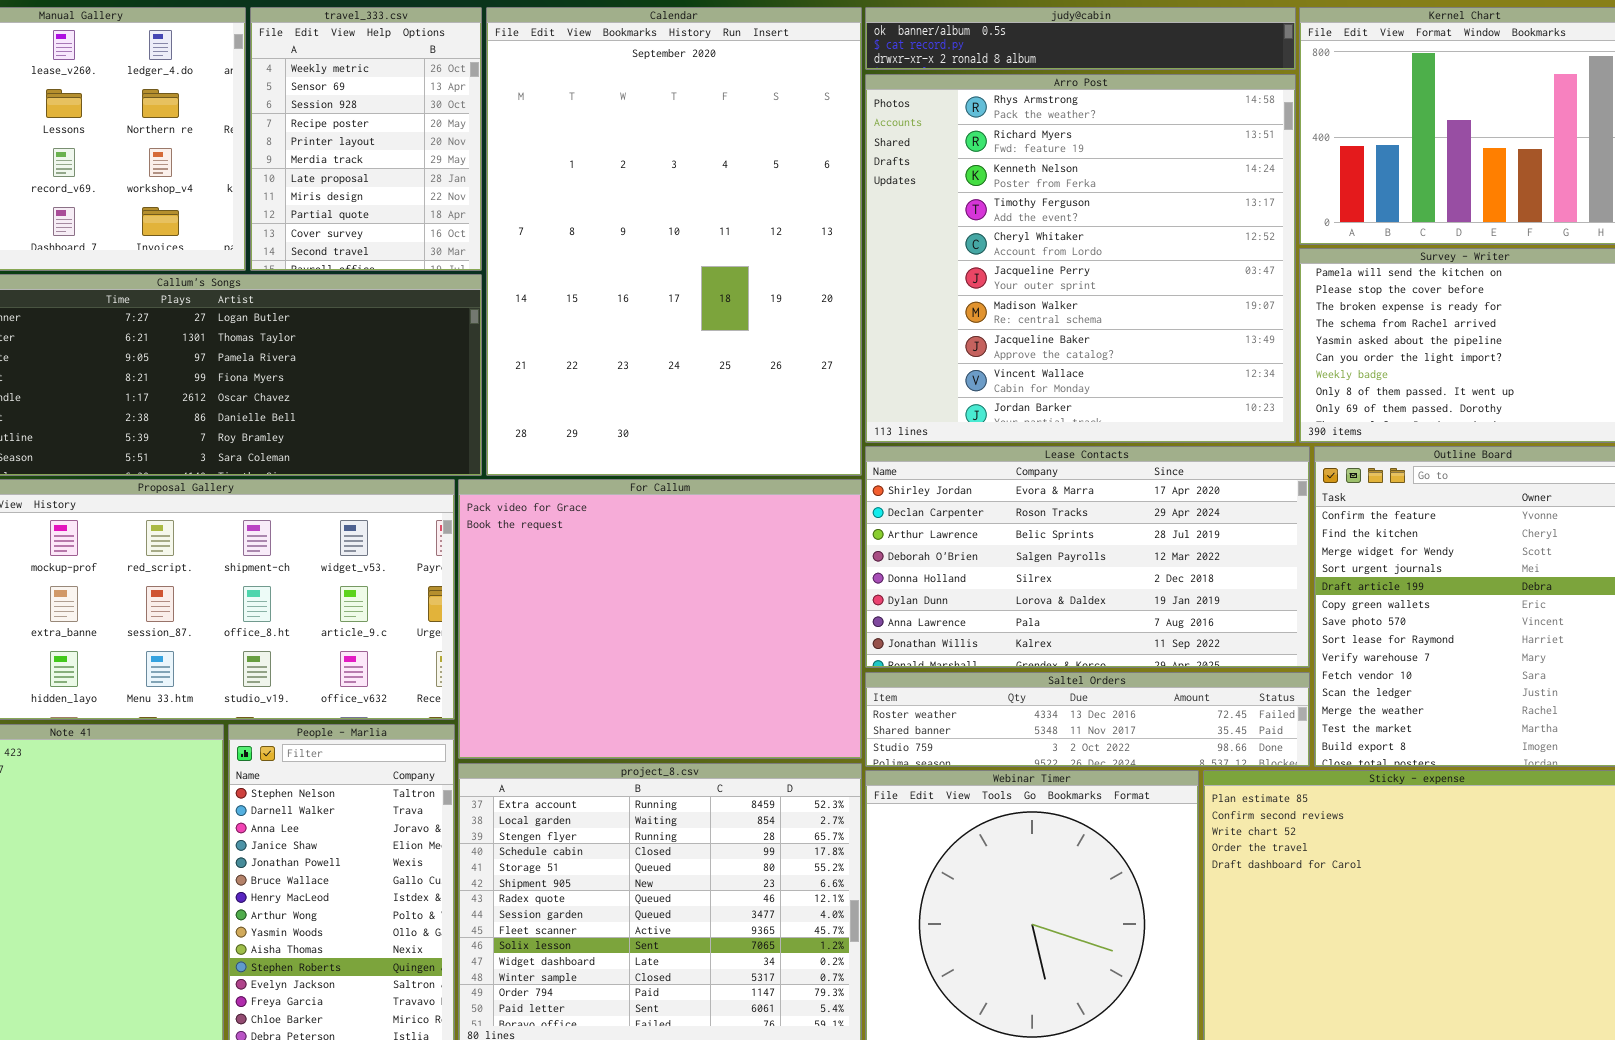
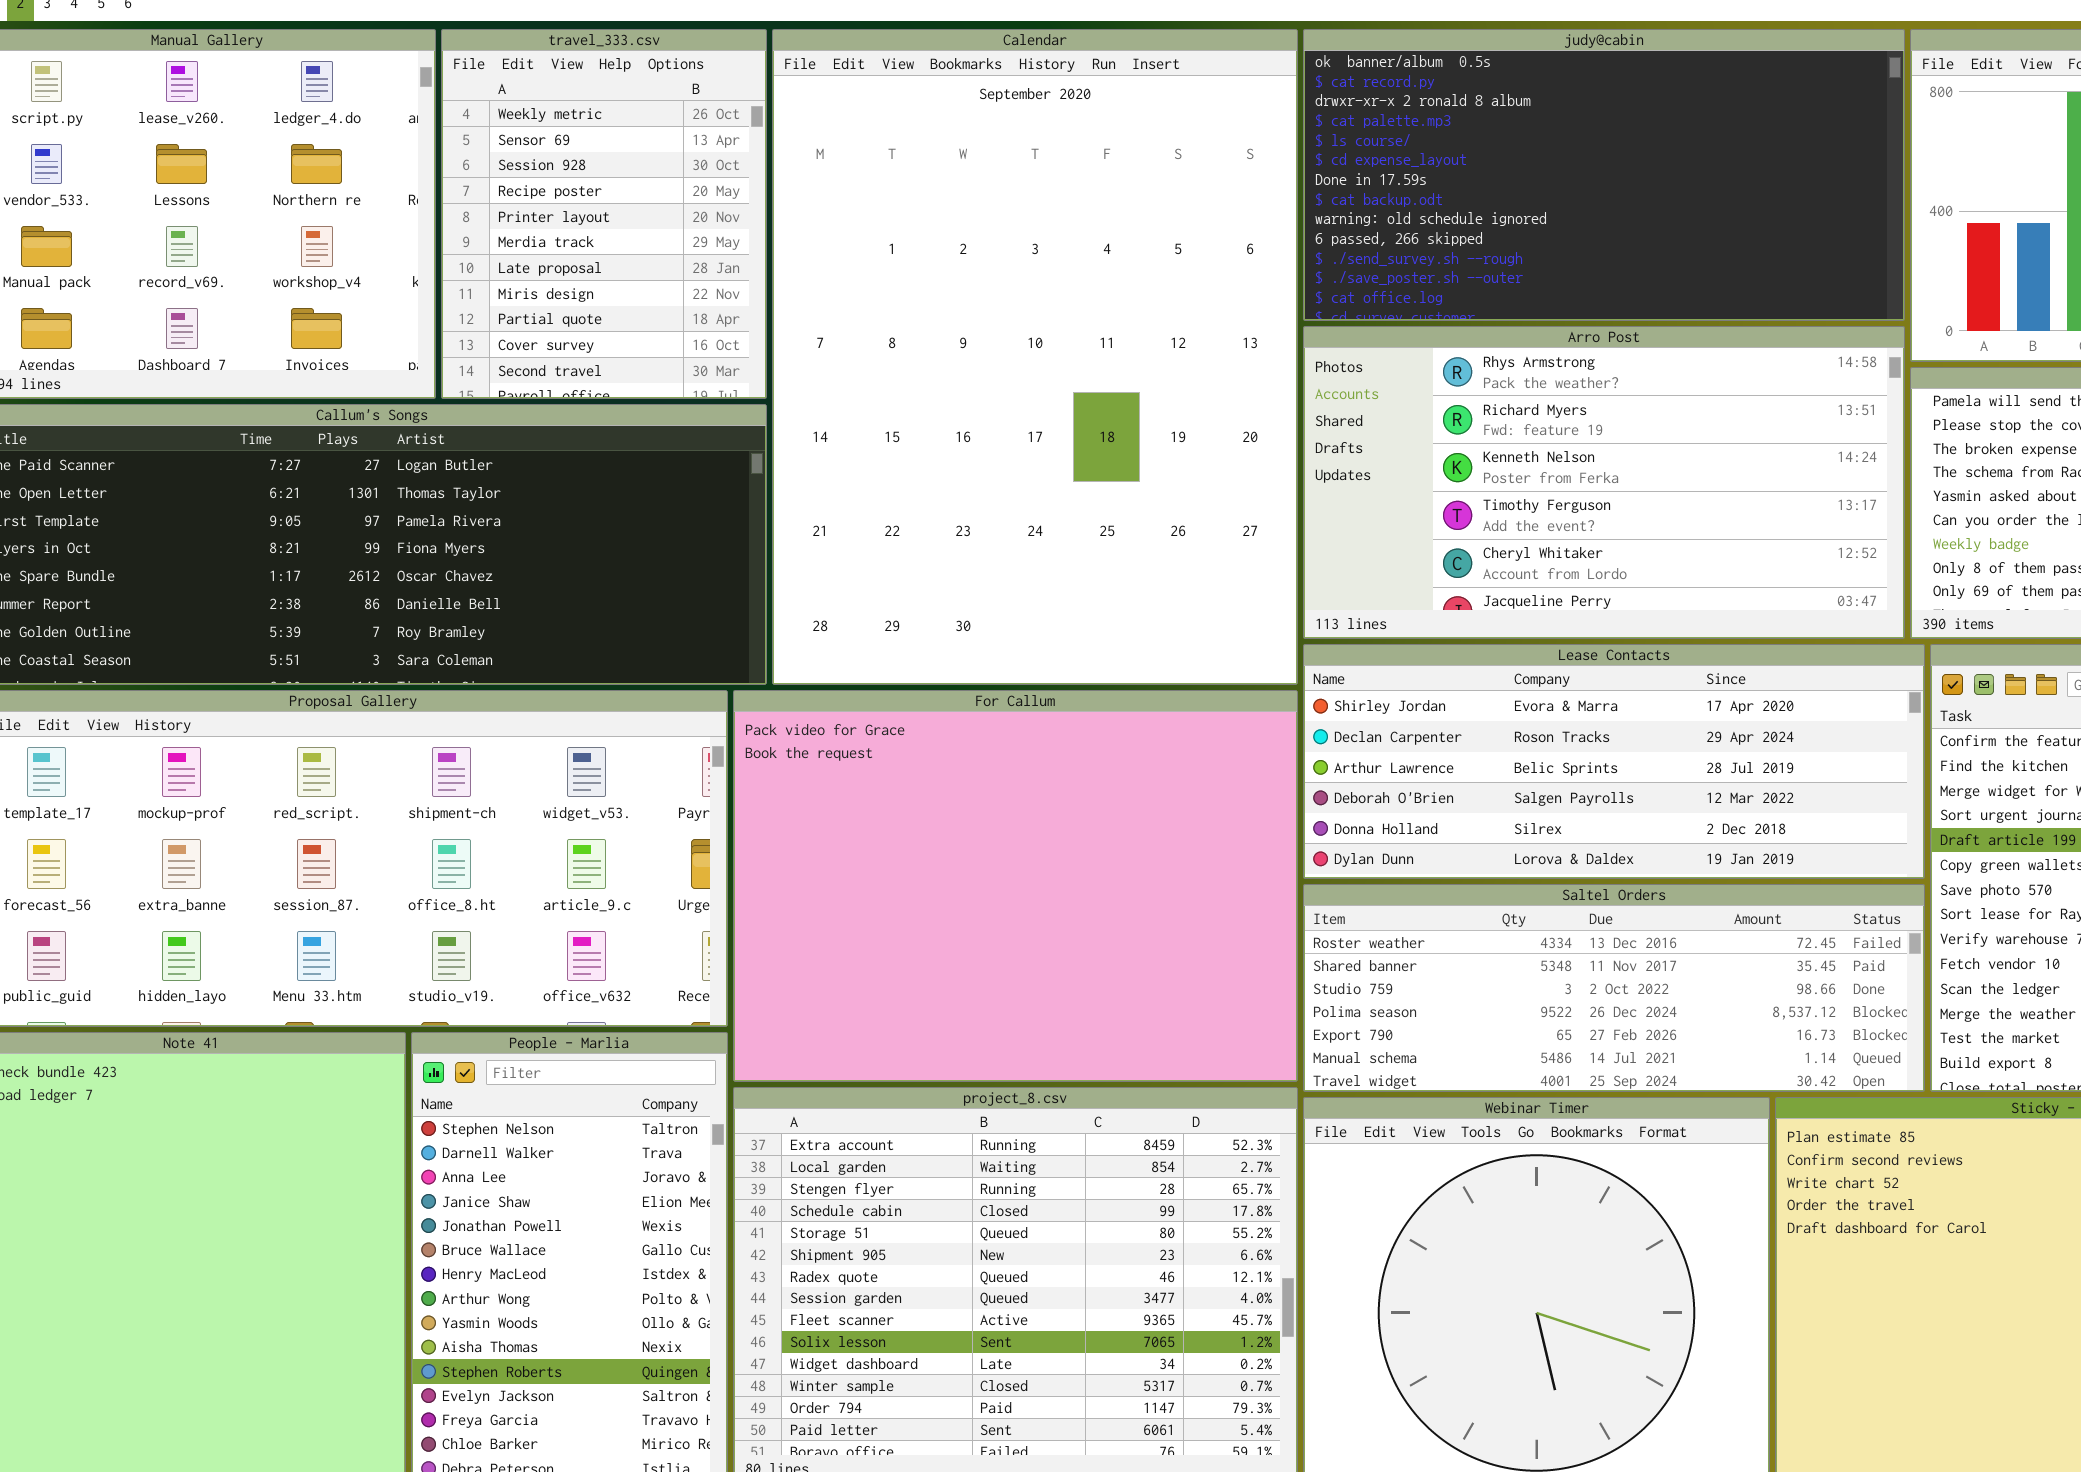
judy@cabin: [865,7,1296,70] -> [1303,29,1905,321], resized
Arro Post: [865,74,1296,443] -> [1303,326,1905,639], resized
Lease Contacts: [865,446,1310,668] -> [1303,644,1925,879], resized
Saltel Orders: [865,672,1310,767] -> [1303,884,1925,1092], resized

